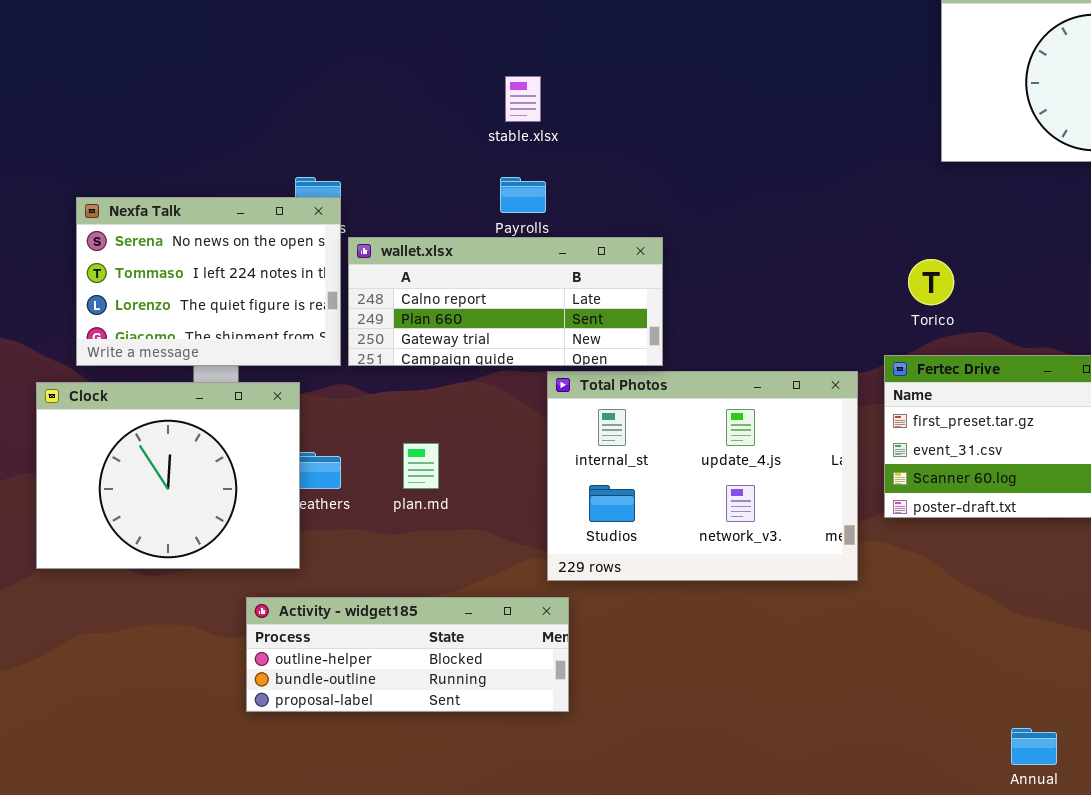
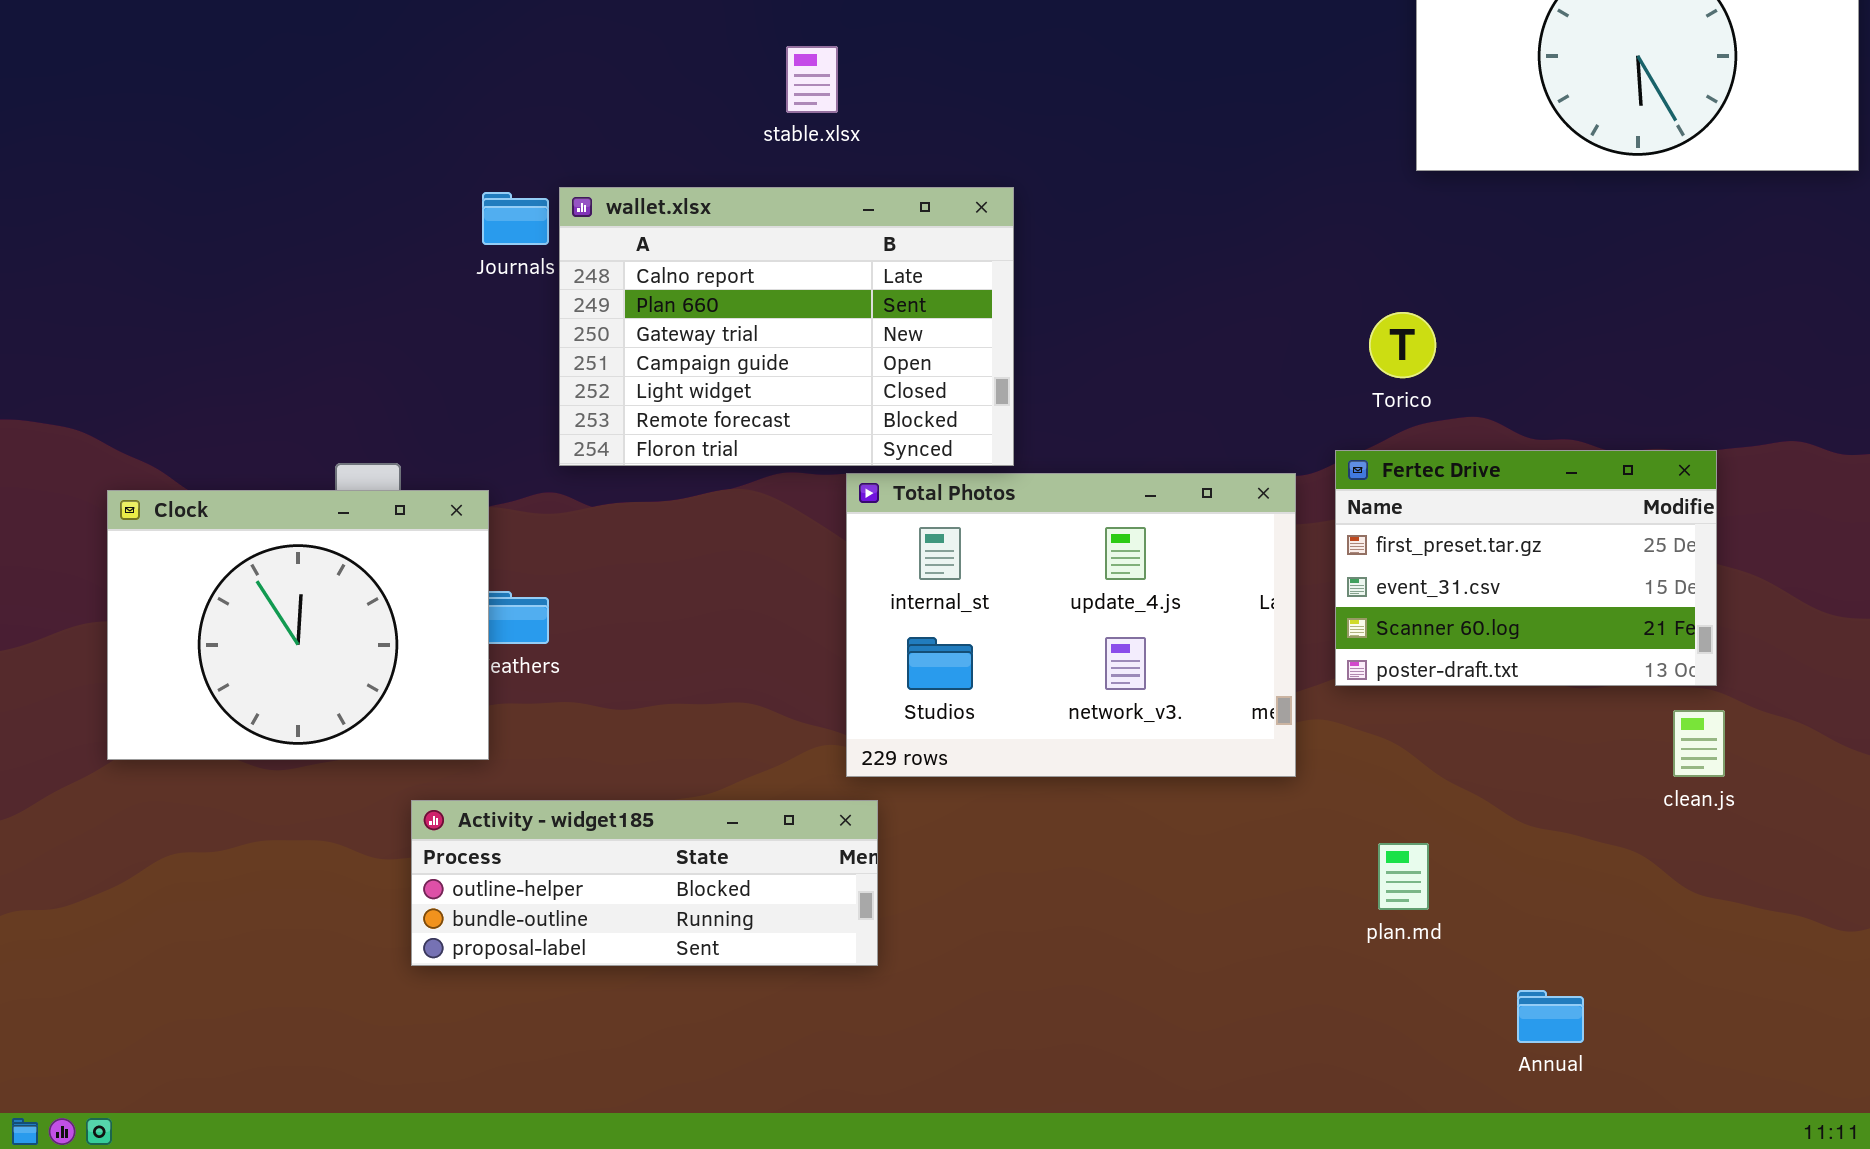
Nexfa Talk: [76,197,341,366] -> none, closed
wallet.xlsx: [348,237,663,366] -> [559,187,1014,466], resized
plan.md: [403,443,439,489] -> [1378,843,1429,910], moved

